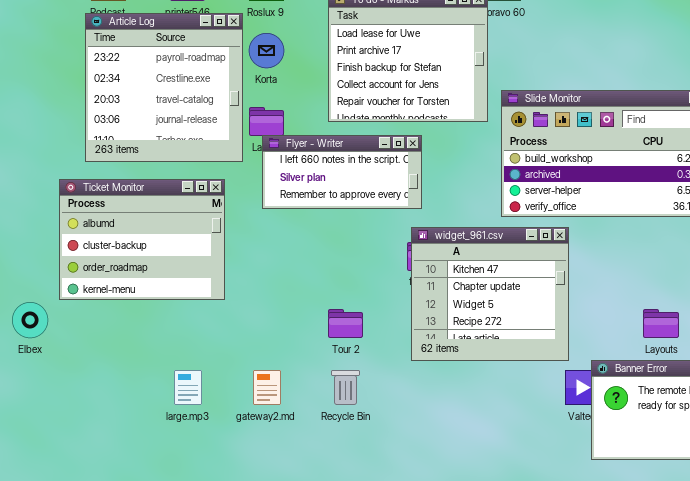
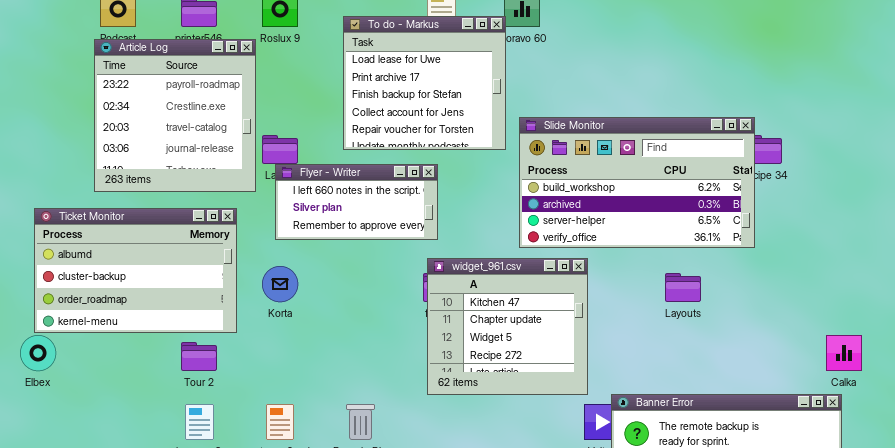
Korta: [249,33,284,68] -> [262,266,298,302], moved
Ticket Monitor: [59,179,225,300] -> [34,208,237,333], resized
Tour 2: [328,309,363,338] -> [181,342,217,371], moved
Layouts: [643,309,679,338] -> [665,273,701,302], moved

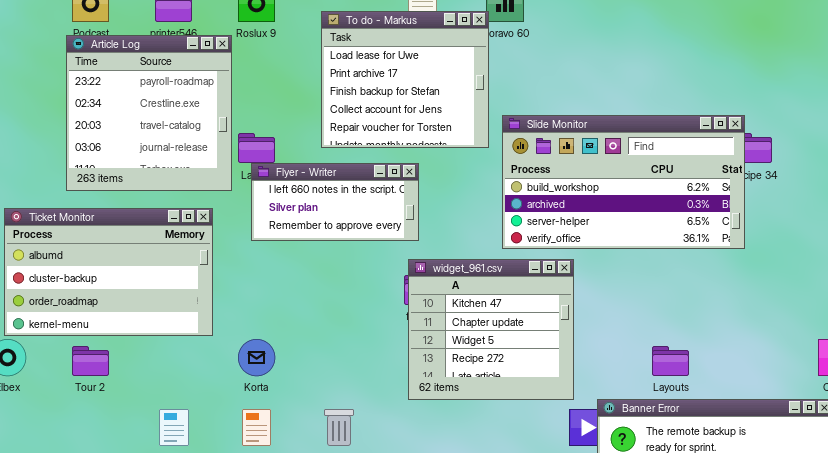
Korta: [262,266,298,302] -> [238,339,275,376], moved
Layouts: [665,273,701,302] -> [652,346,689,376], moved
Tour 2: [181,342,217,371] -> [72,346,109,376], moved

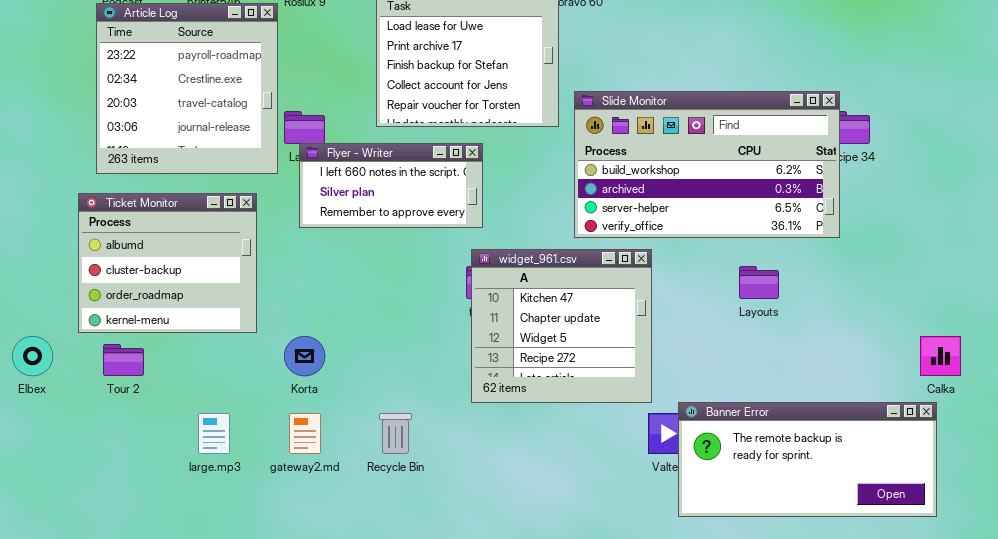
Ticket Monitor: [4,208,213,336] -> [78,193,257,333], resized
Layouts: [652,346,689,376] -> [739,266,779,299], moved

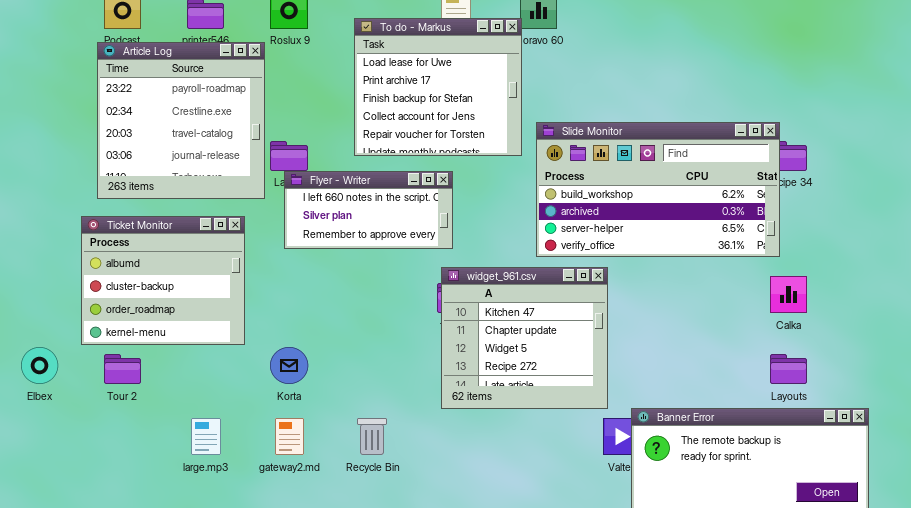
Layouts: [739,266,779,299] -> [770,354,807,384], moved
Calka: [920,336,961,376] -> [770,276,807,313], moved

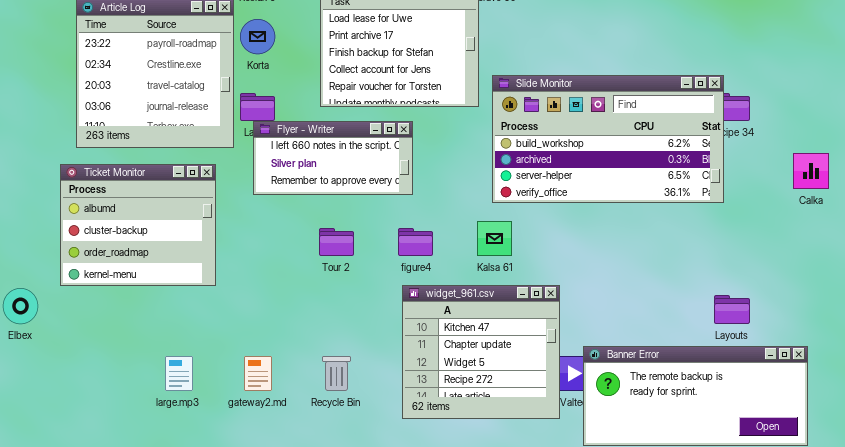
widget_961.csv: [441,267,608,409] -> [402,285,560,419], moved
Calka: [770,276,807,313] -> [793,153,829,189], moved
Korta: [270,347,308,384] -> [240,19,275,54], moved
Tour 2: [104,354,141,384] -> [319,228,354,256], moved

